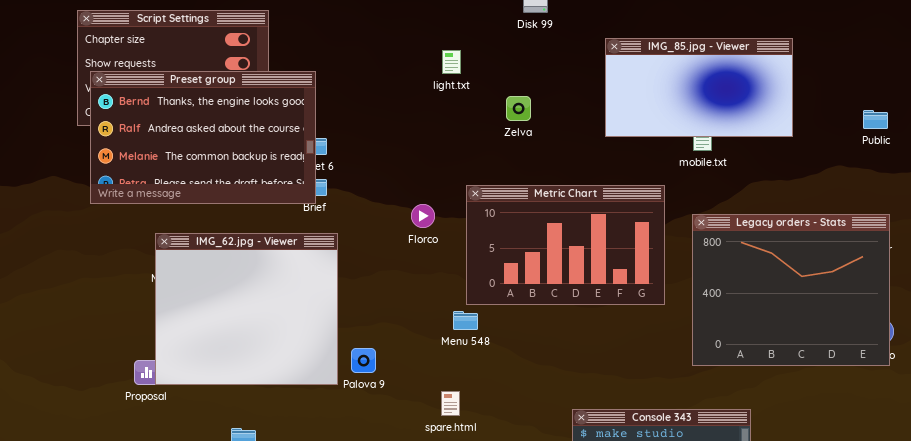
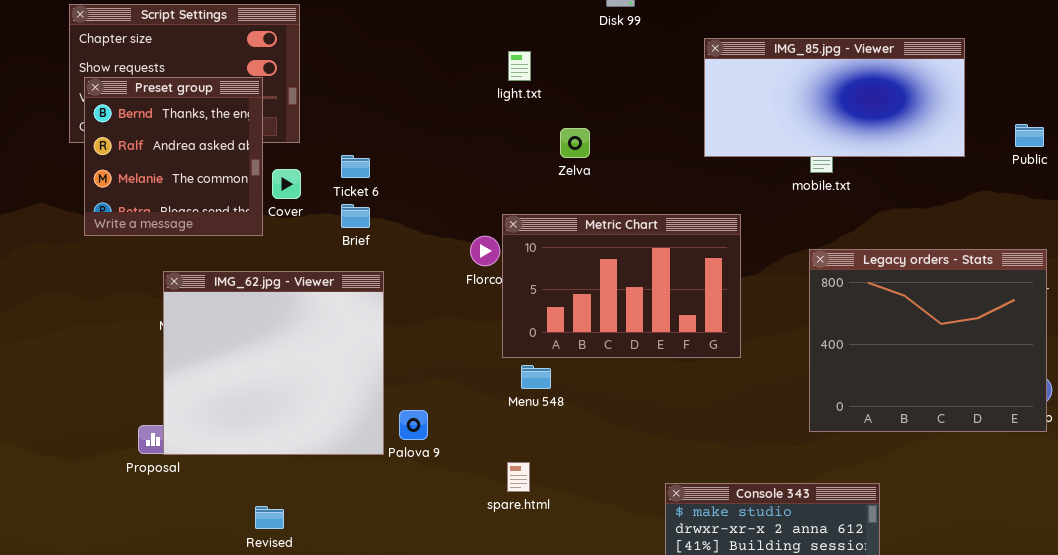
IMG_85.jpg - Viewer: [605,38,793,137] -> [704,38,965,157], resized
Preset group: [90,71,316,204] -> [84,77,263,236], resized
Zelva: [506,96,531,121] -> [560,128,590,158], moved
Metric Chart: [466,185,665,305] -> [502,214,741,358], moved

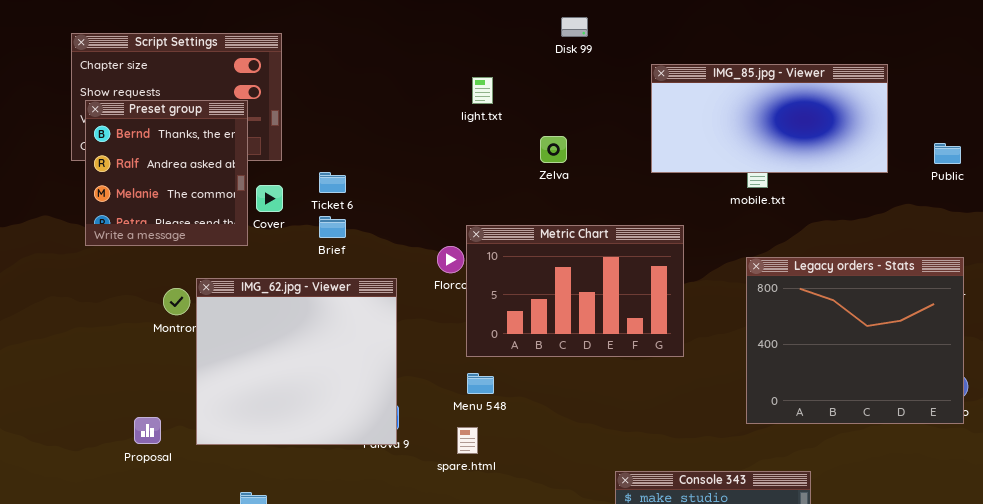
Zelva: [560,128,590,158] -> [540,136,567,163], moved
IMG_62.jpg - Viewer: [163,271,384,455] -> [196,278,397,445], moved
Menu 548: [521,365,551,389] -> [467,373,494,394], moved
spare.html: [507,462,530,492] -> [457,427,478,454], moved

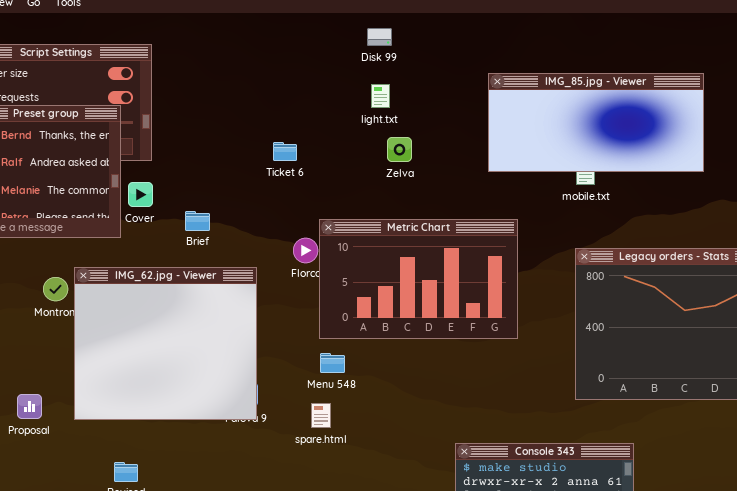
Disk 99: [561,17,588,37] -> [367,28,392,46], moved
light.txt: [472,77,493,104] -> [371,84,390,108], moved
Ticket 6: [319,172,346,193] -> [273,142,297,161], moved

